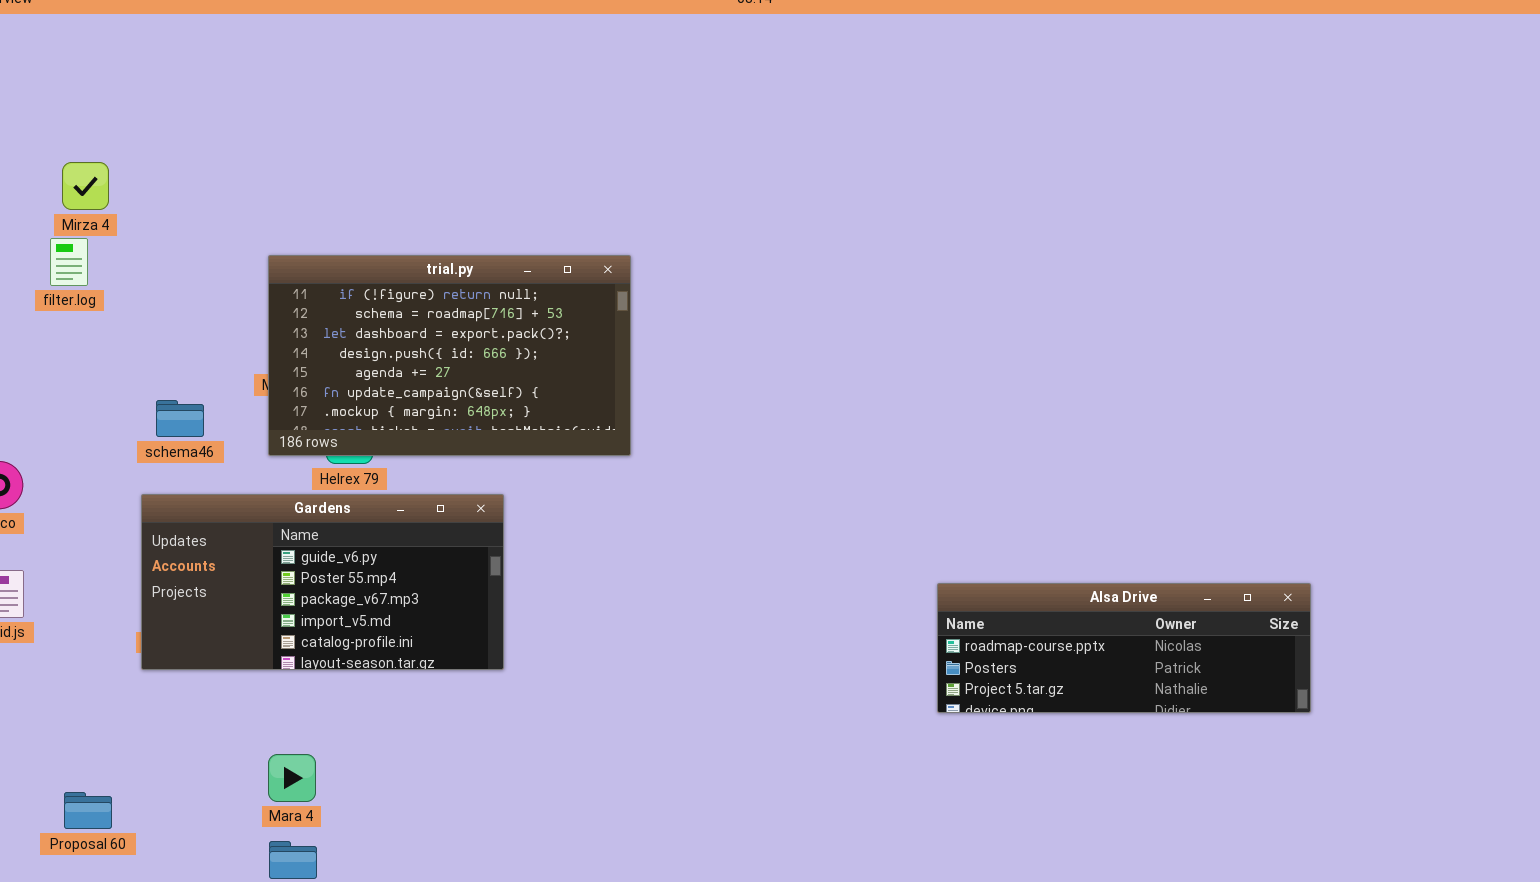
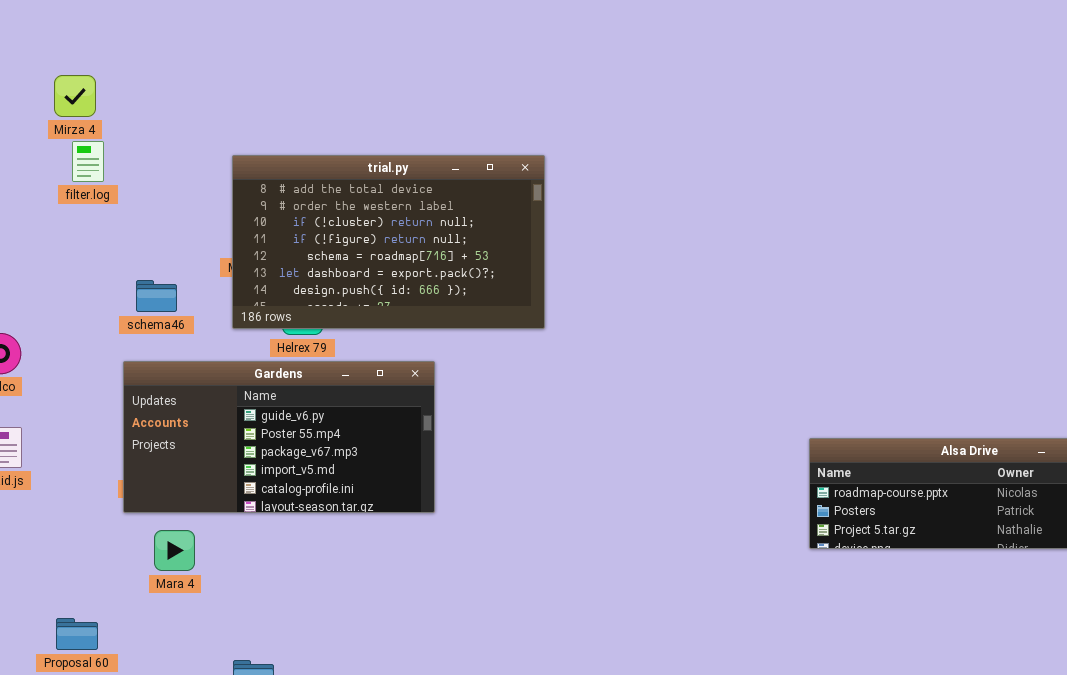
filter.log: [50,238,88,286] -> [72,141,104,182], moved
trial.py: [268,255,631,456] -> [232,155,545,329], scrolled up 3 rows
Mara 4: [268,754,316,802] -> [154,530,195,571], moved

